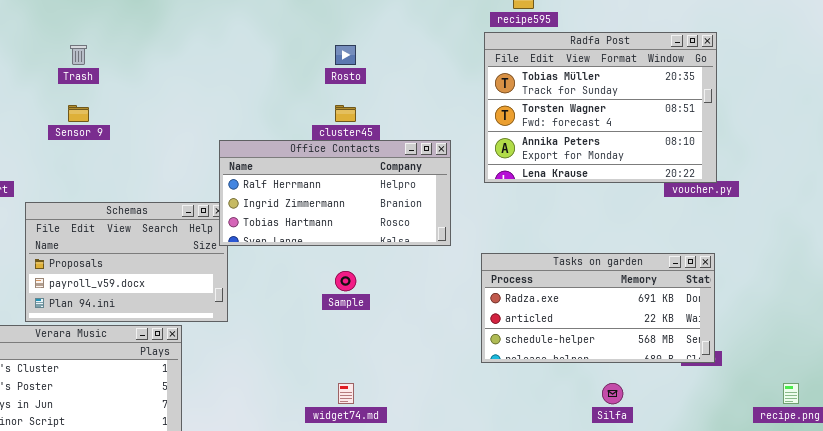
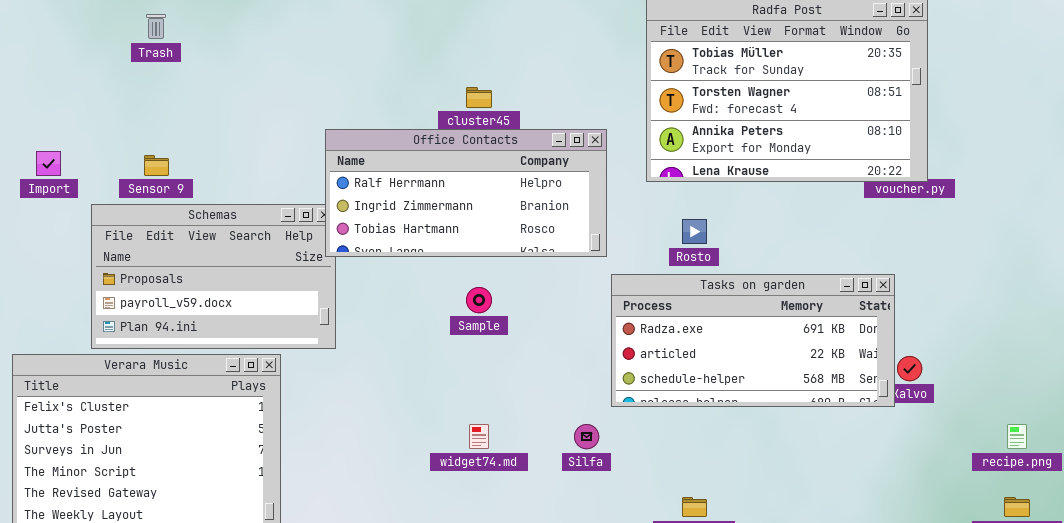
Rosto: [335,45,356,65] -> [682,219,707,244], moved
Sensor 9: [68,105,89,122] -> [144,155,169,176], moved
Tasks on garden: [481,253,715,363] -> [611,274,895,407], moved
Silfa: [602,383,623,404] -> [574,424,599,449], moved

